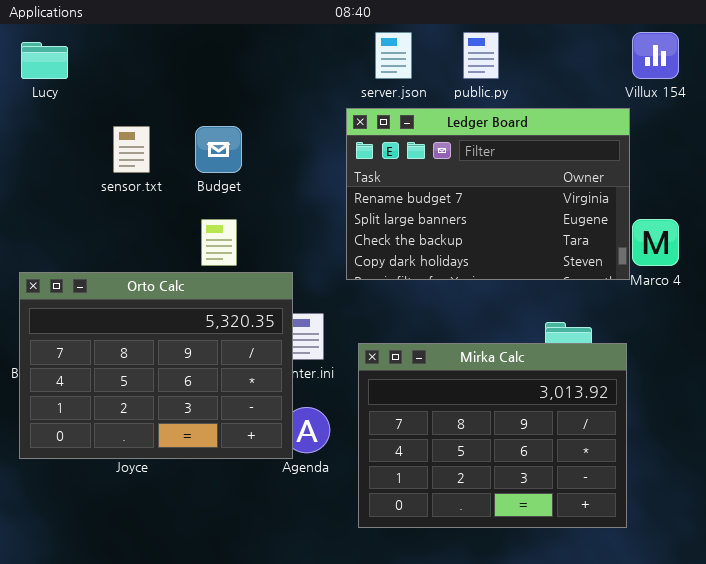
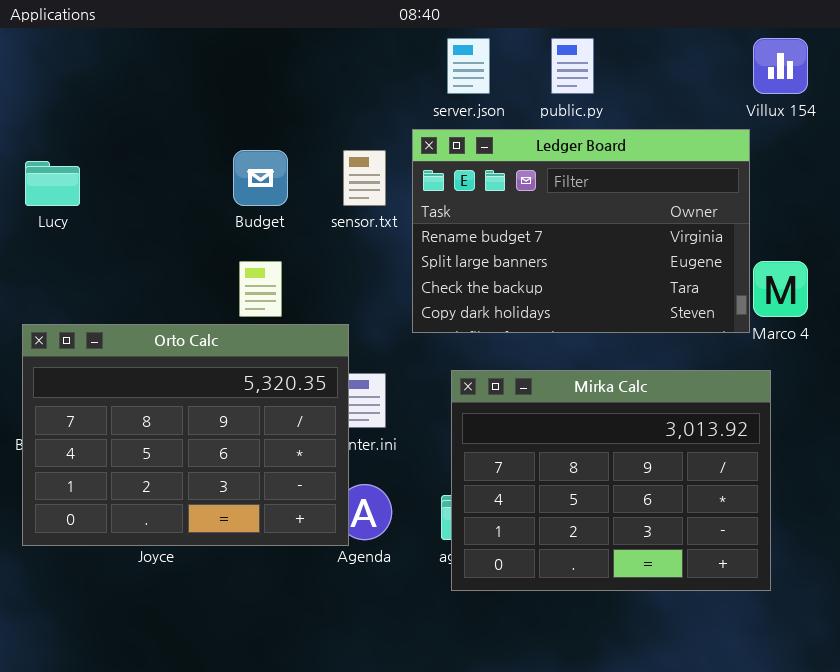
Lucy: [21,42,68,79] -> [25,161,80,206], moved
sensor.txt: [113,126,150,173] -> [343,150,386,206], moved
Mirka Calc: [358,343,627,528] -> [451,370,771,591], moved

